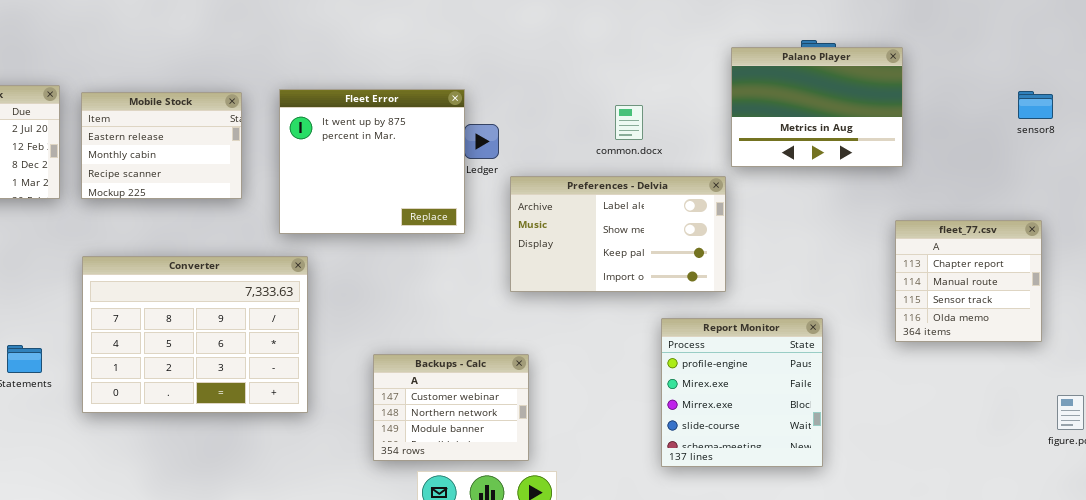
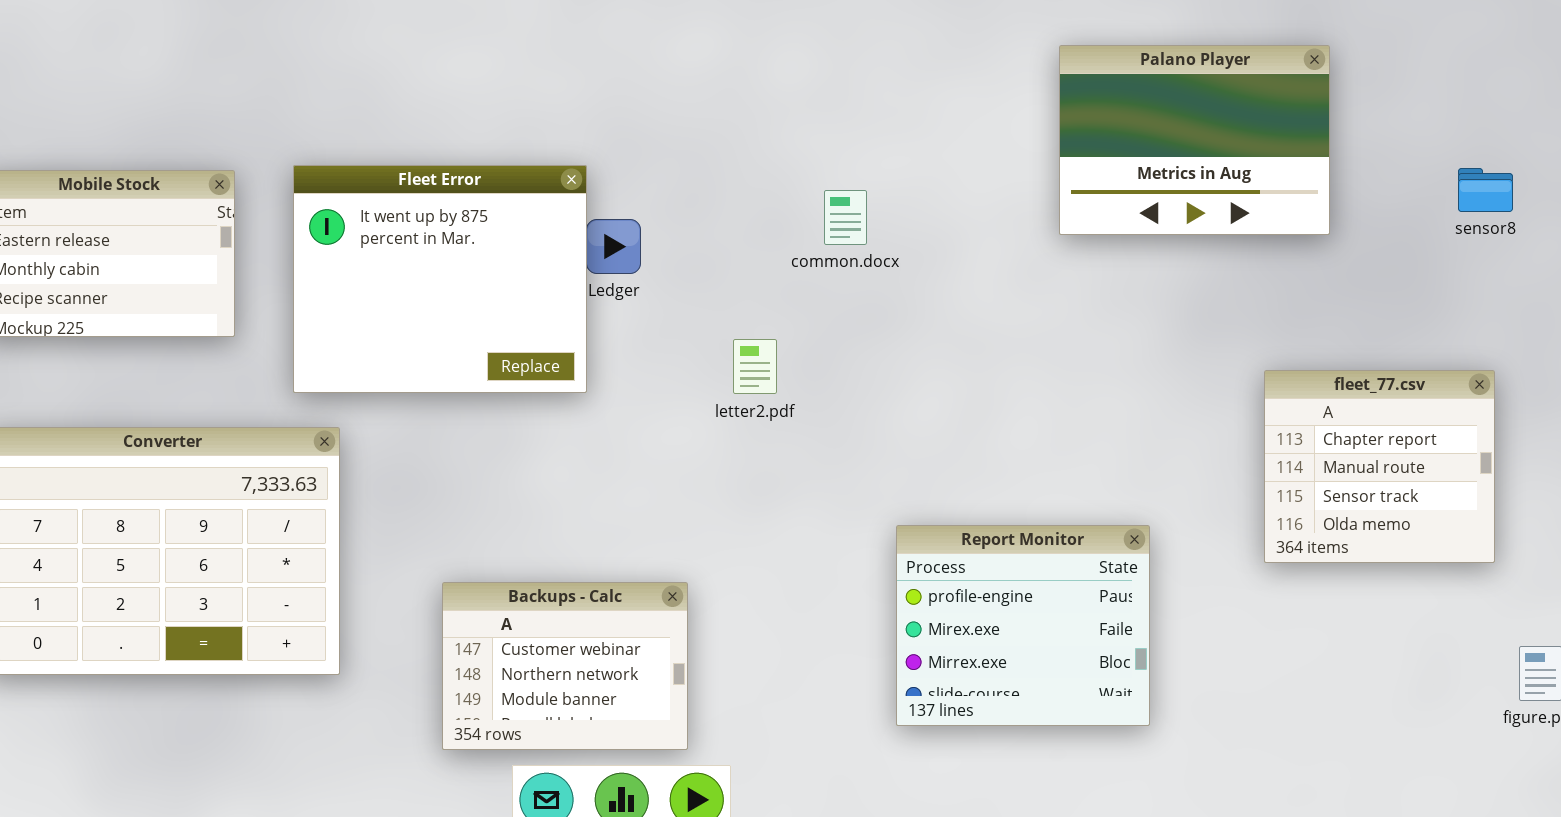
Palano Player: [731,47,903,167] -> [1059,45,1330,235], moved
Preferences - Delvia: [510,176,726,292] -> none, closed
Report Monitor: [661,318,823,467] -> [896,525,1150,726], resized

